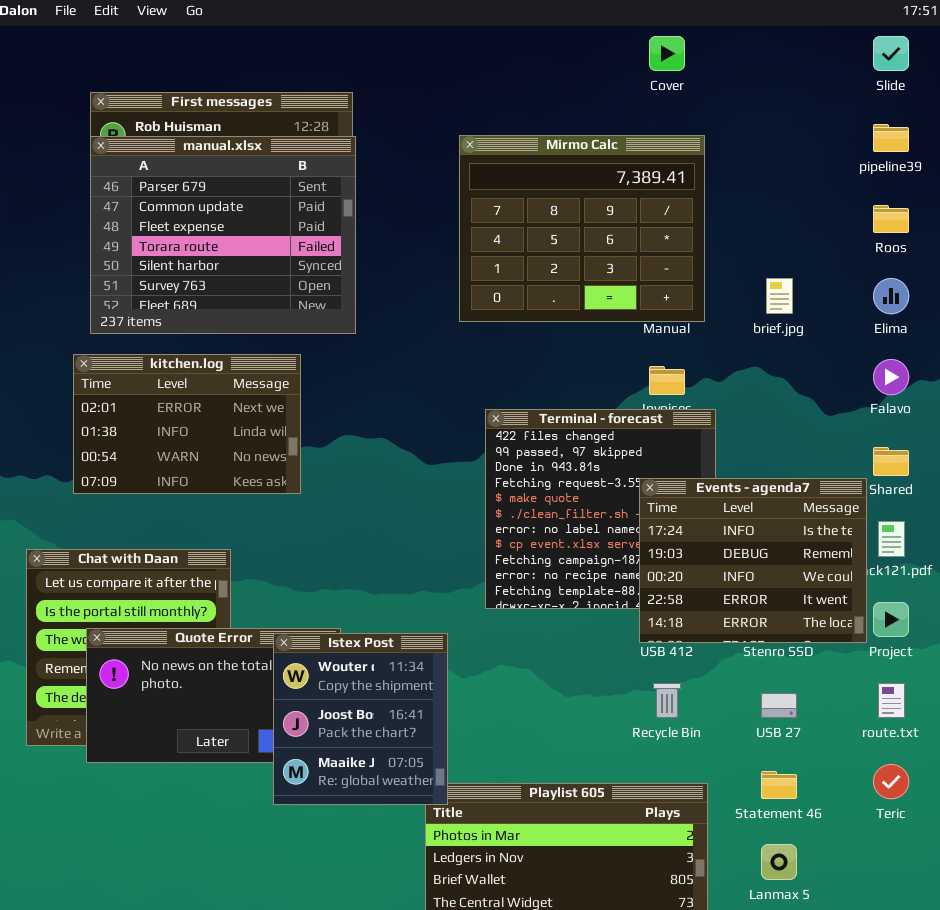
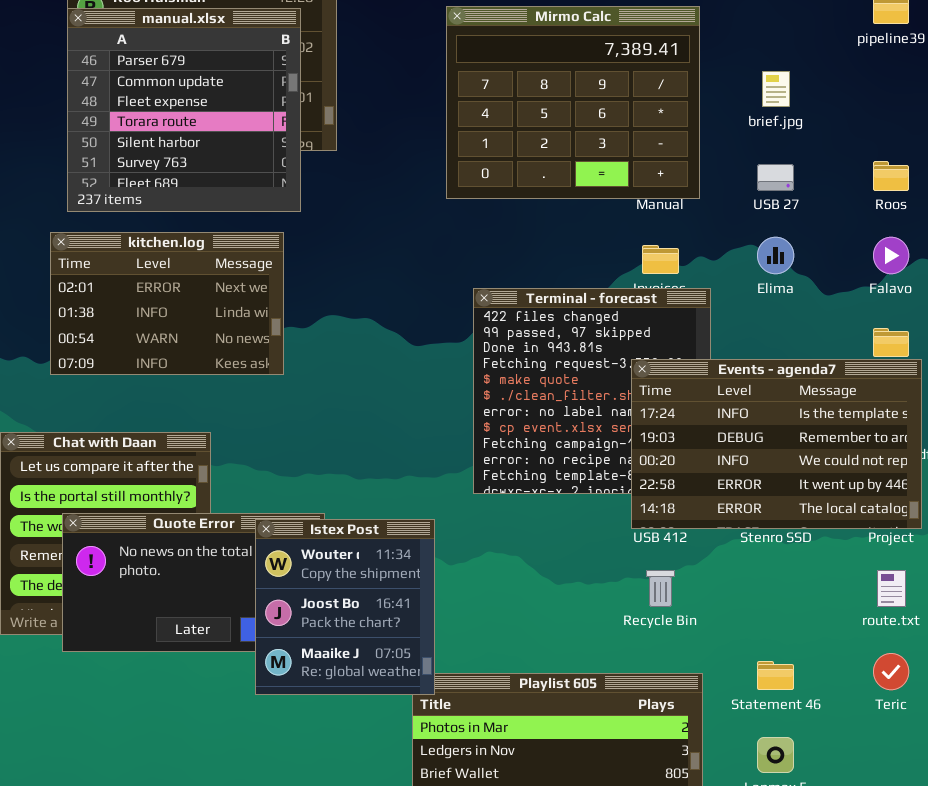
manual.xlsx: [90,136,356,334] -> [67,8,301,212], resized
Roos: [873,205,909,233] -> [873,161,909,191], moved
brief.jpg: [766,278,793,314] -> [762,71,790,107], moved
Elima: [873,278,909,314] -> [757,237,794,274], moved
Events - agenda7: [639,478,867,643] -> [631,359,922,529], resized
USB 27: [761,693,797,718] -> [757,164,794,191], moved

